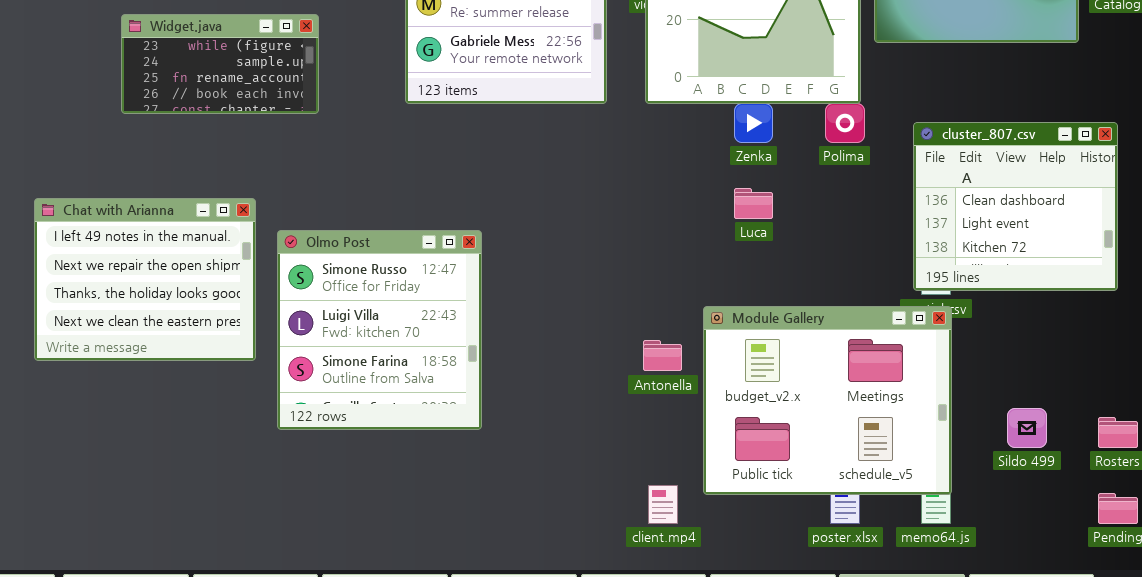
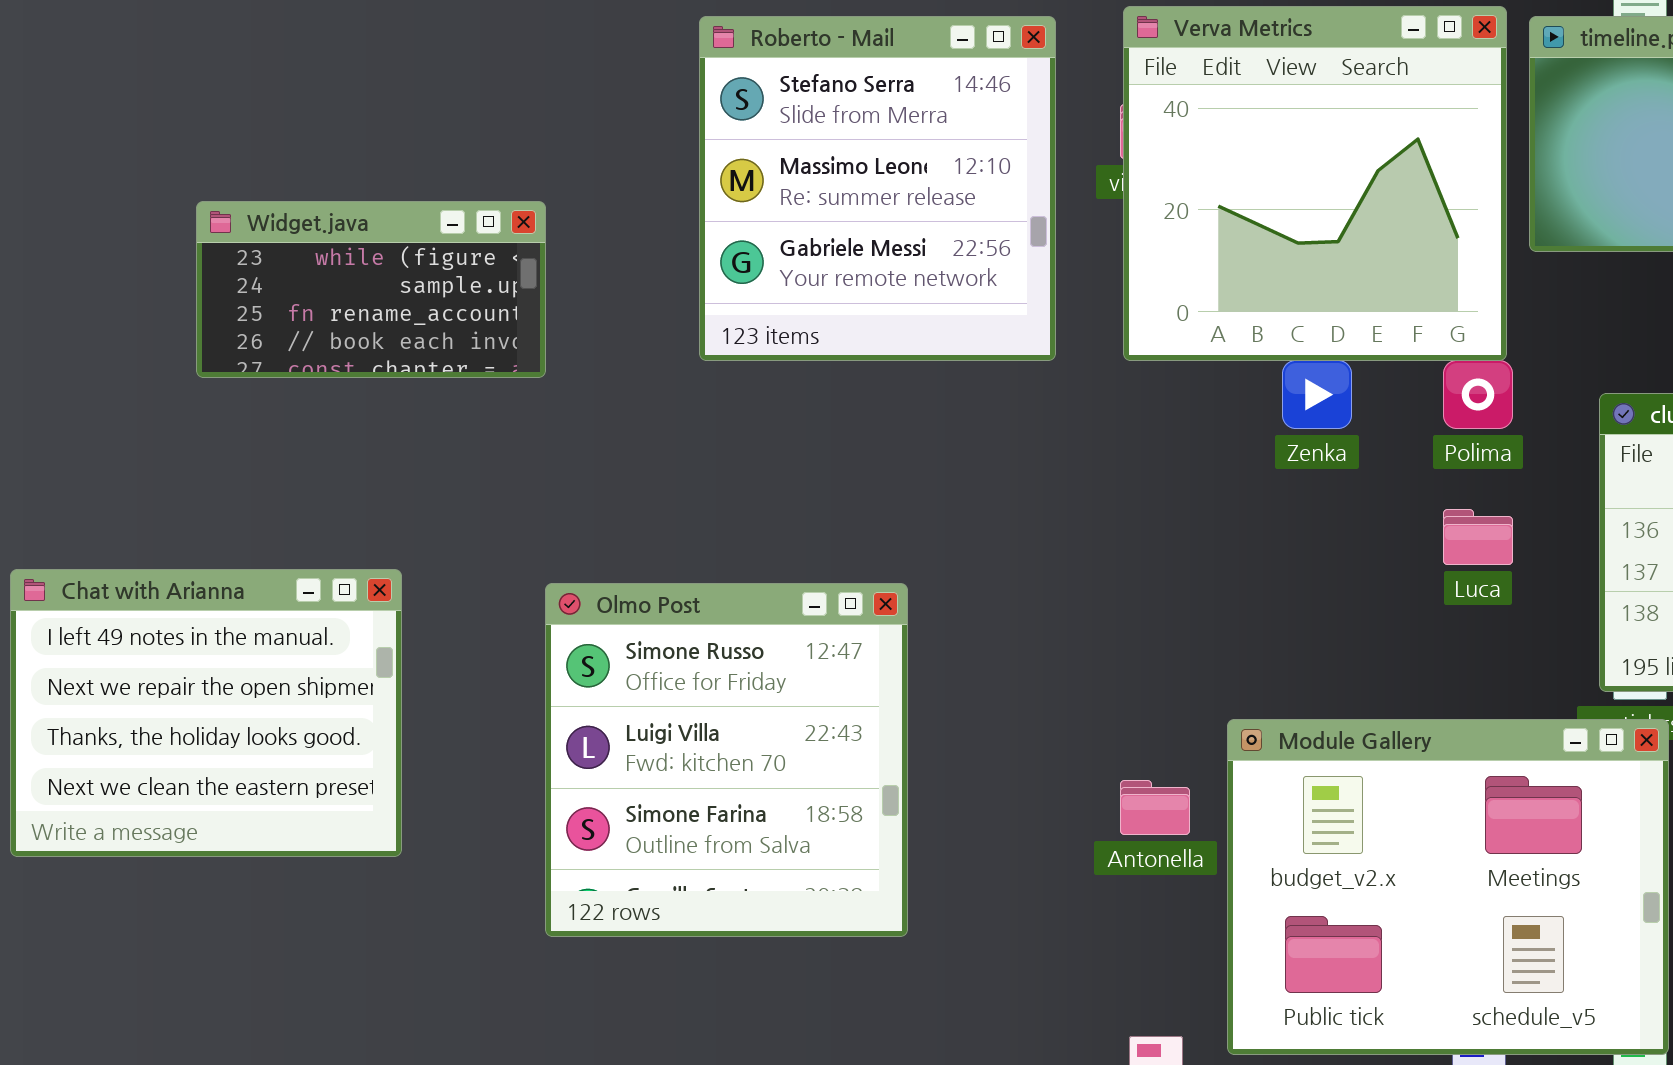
Luca: [734,188,773,219] -> [1443,509,1513,565], moved
Chat with Arianna: [34,198,256,361] -> [10,569,402,857], moved
Olmo Post: [277,230,482,430] -> [545,583,908,937], moved

